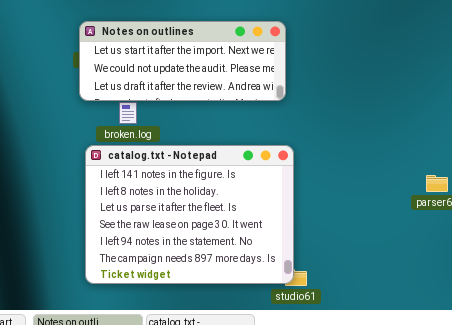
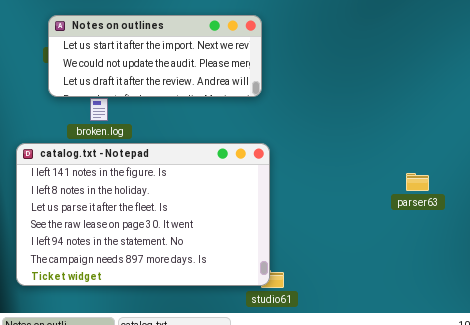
catalog.txt - Notepad: [85,145,294,284] -> [16,143,270,286], resized

